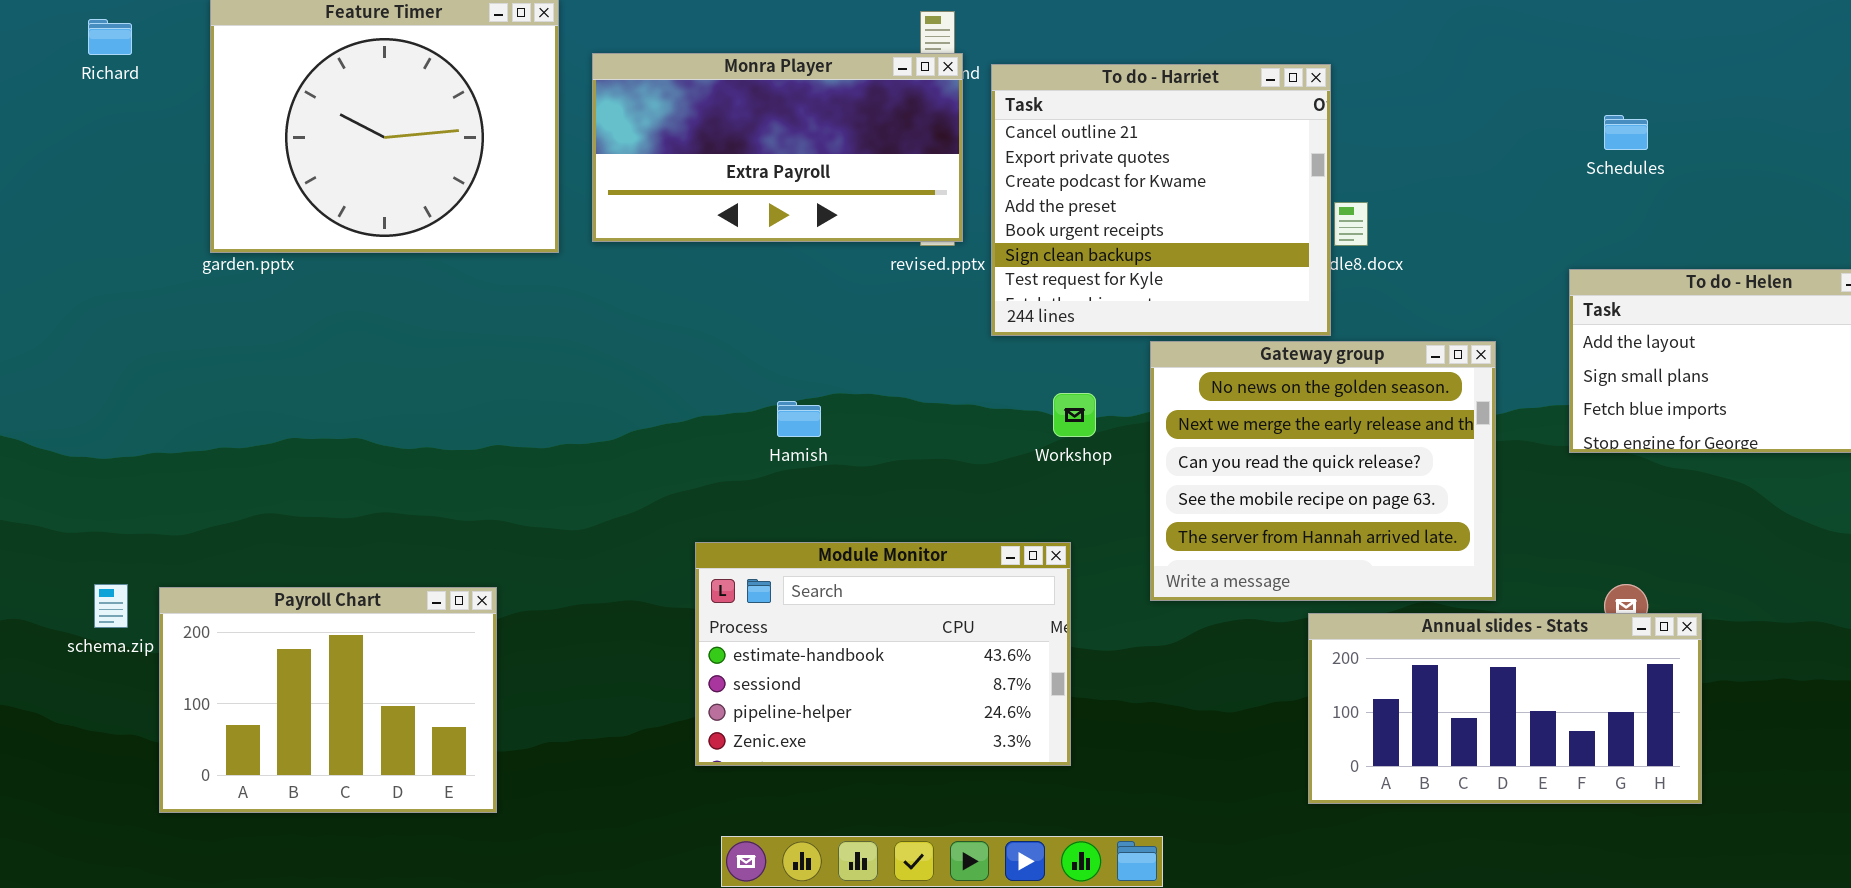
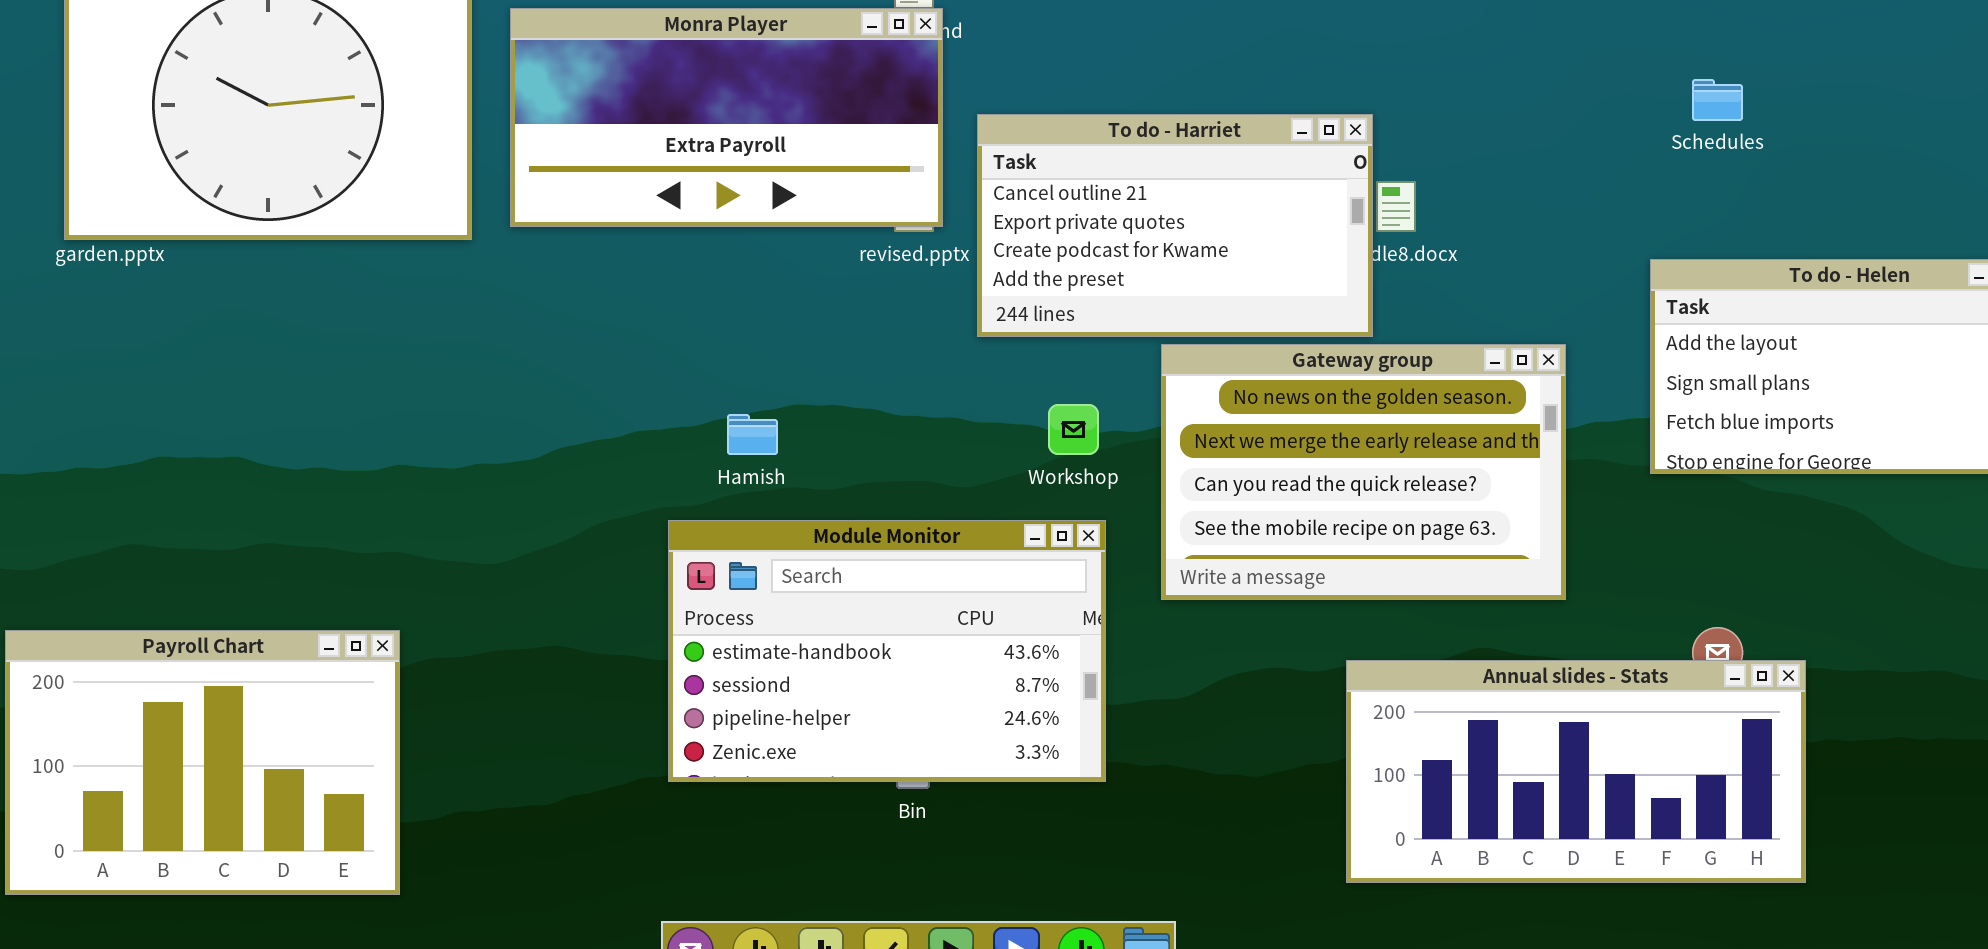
To do - Harriet: [991,64,1331,336] -> [977,114,1373,337], resized
Gateway group: [1150,341,1496,601] -> [1161,344,1566,600], resized
Module Monitor: [695,542,1071,766] -> [668,520,1106,782], moved

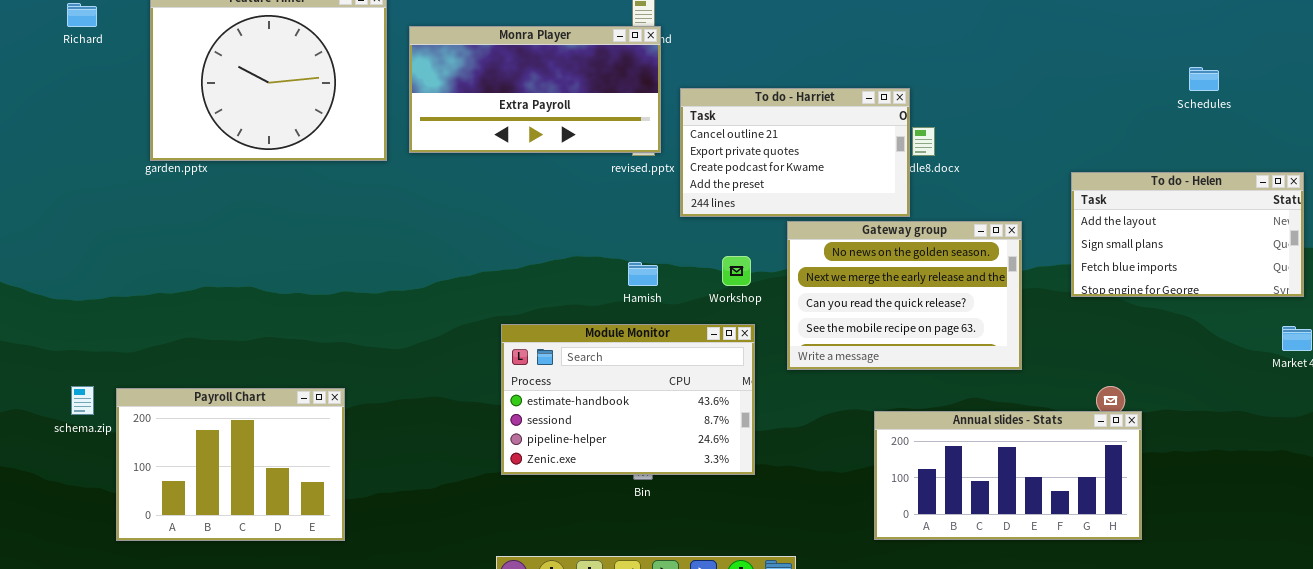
Schedules: [1692,79,1743,121] -> [1189,67,1219,91], moved
Hamish: [727,414,778,455] -> [628,262,658,286], moved
Annual slides - Stats: [1346,660,1806,883] -> [874,411,1142,540], moved

